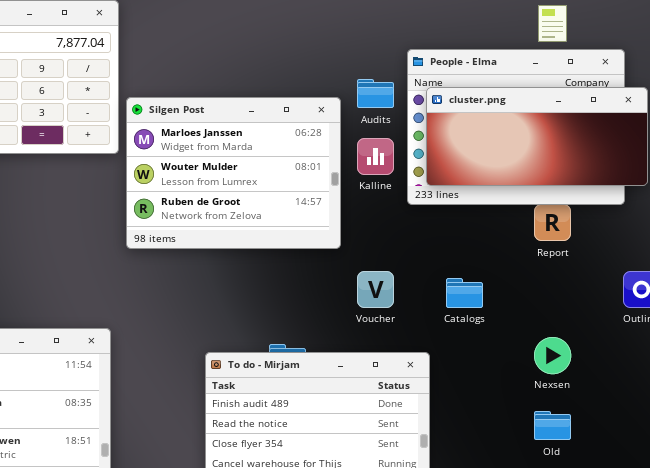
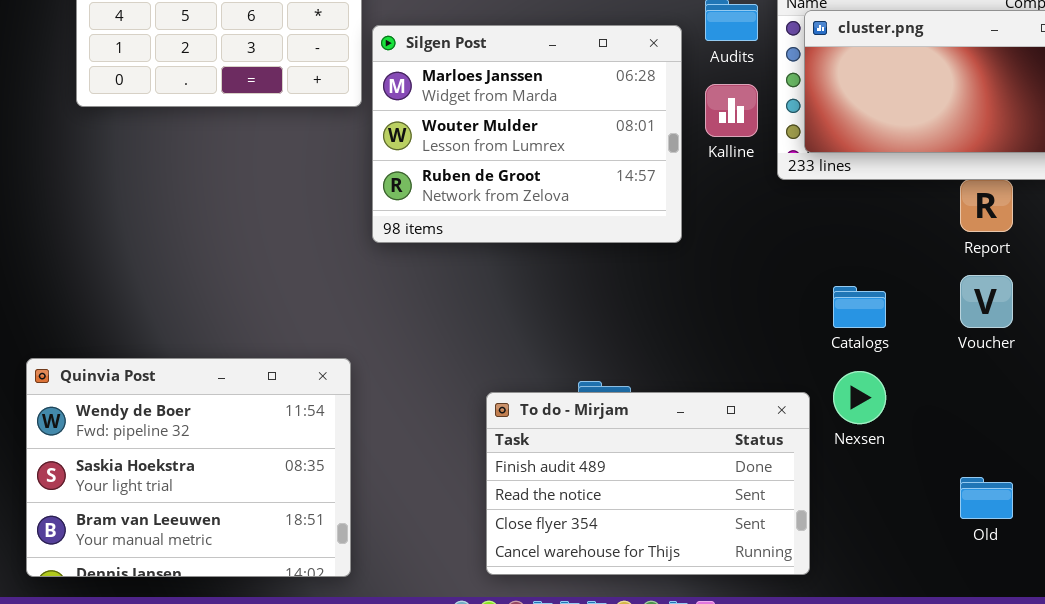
Voucher: [357,271,394,308] -> [960,275,1013,328], moved
Nexsen: [534,337,571,374] -> [833,371,886,424], moved

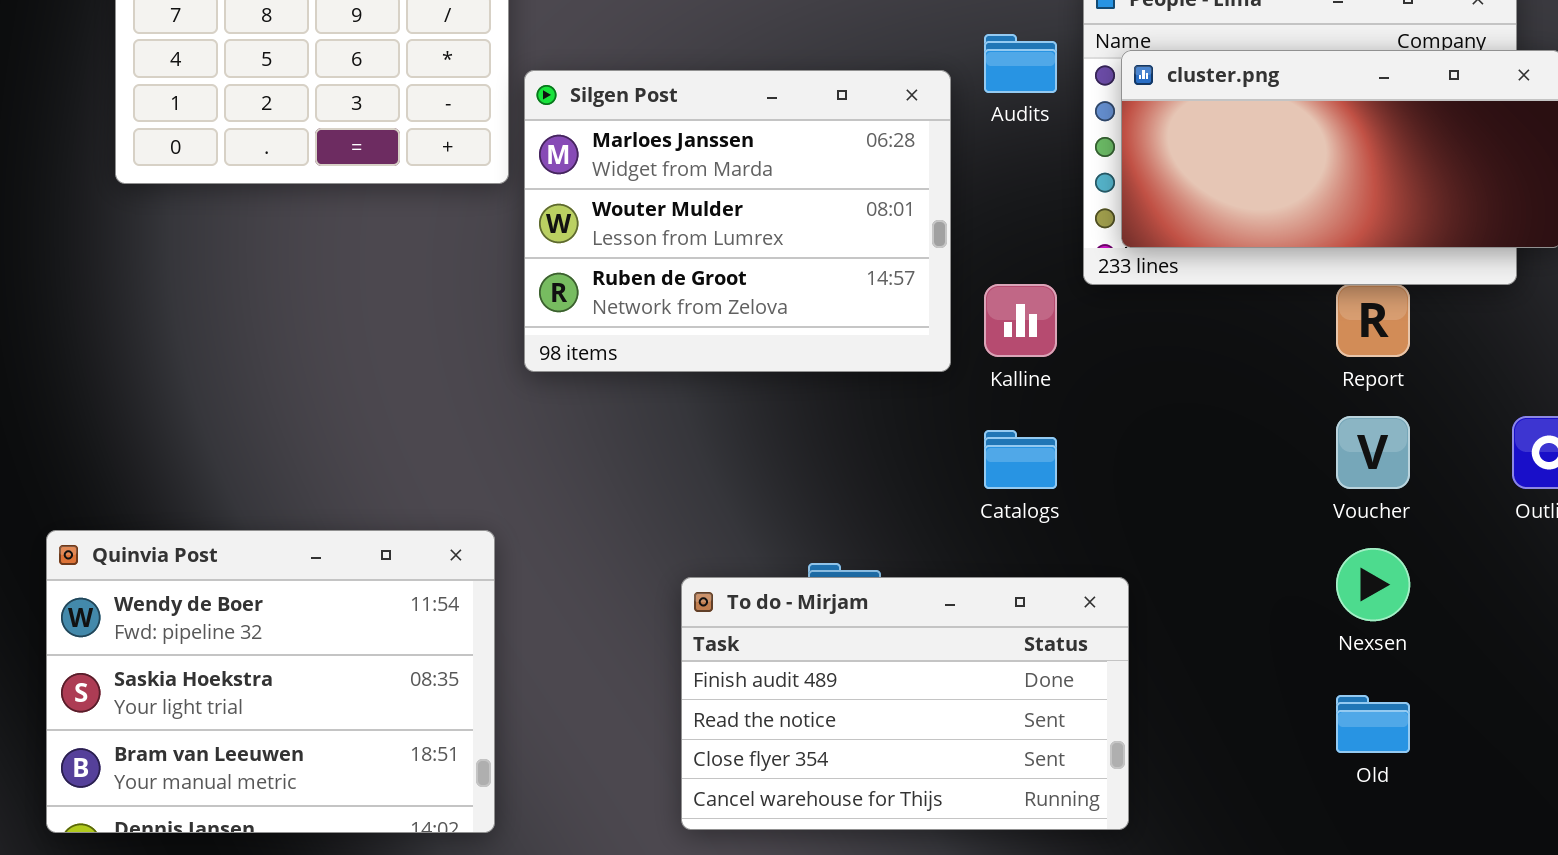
Kalline: [705,84,758,137] -> [984,284,1057,357], moved
Catalogs: [833,286,886,328] -> [984,430,1057,489], moved
Nexsen: [833,371,886,424] -> [1336,548,1410,621], moved

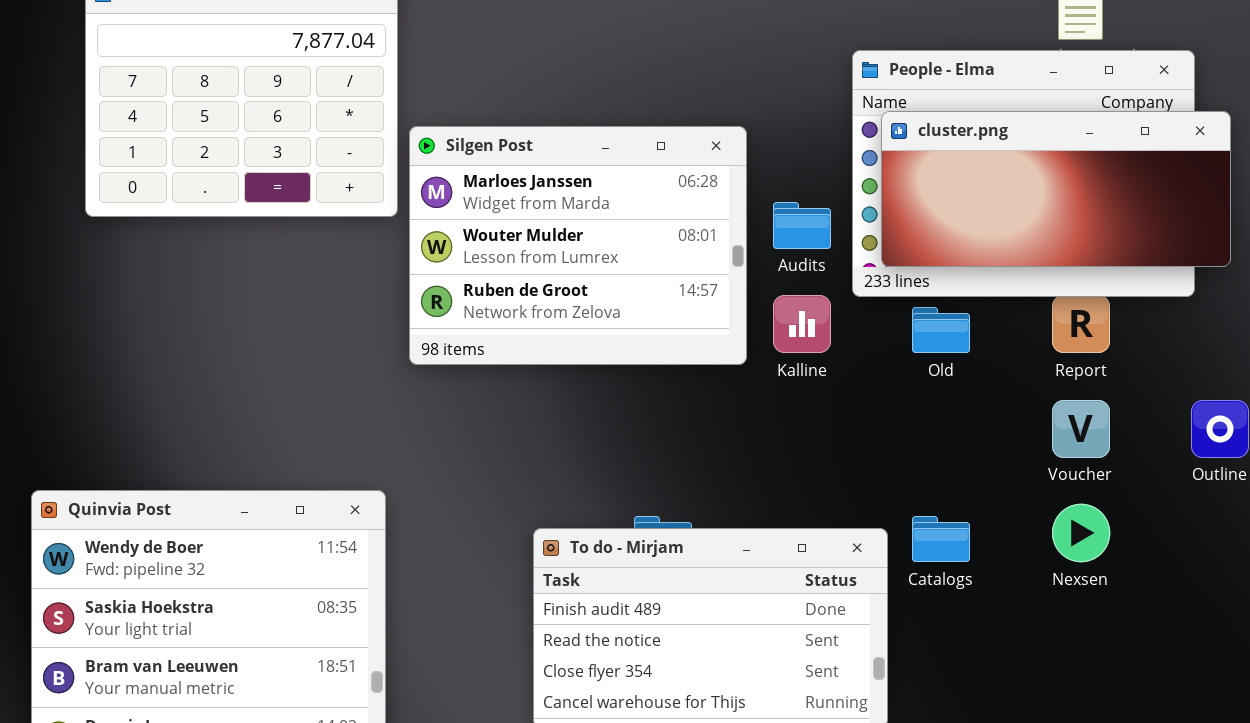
Audits: [984,34,1057,93] -> [773,202,831,249], moved
Catalogs: [984,430,1057,489] -> [912,516,970,562], moved
Old: [1336,695,1410,753] -> [912,307,970,353], moved

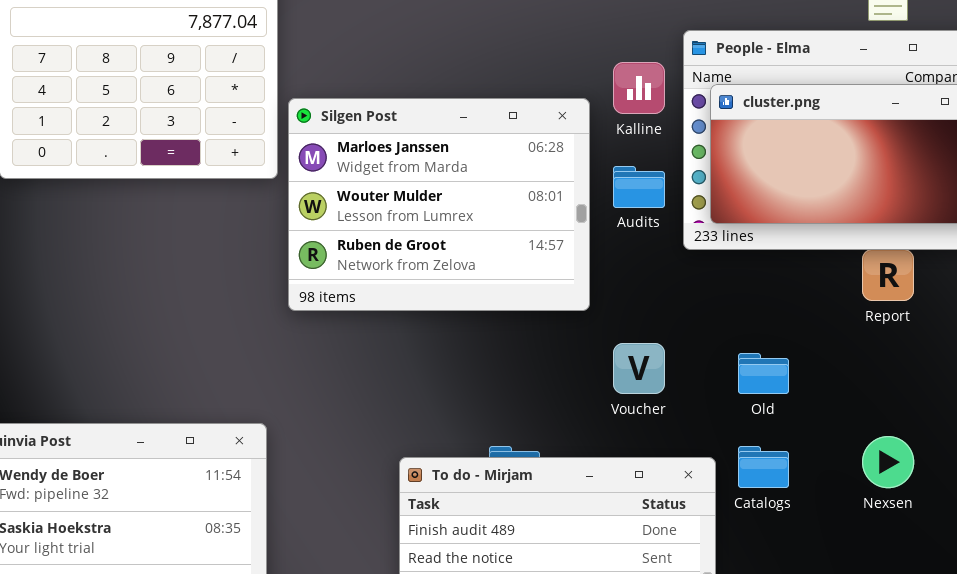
Kalline: [773,295,831,353] -> [613,62,665,114], moved
Old: [912,307,970,353] -> [738,353,789,394], moved
Voucher: [1052,400,1110,458] -> [613,343,665,394], moved

